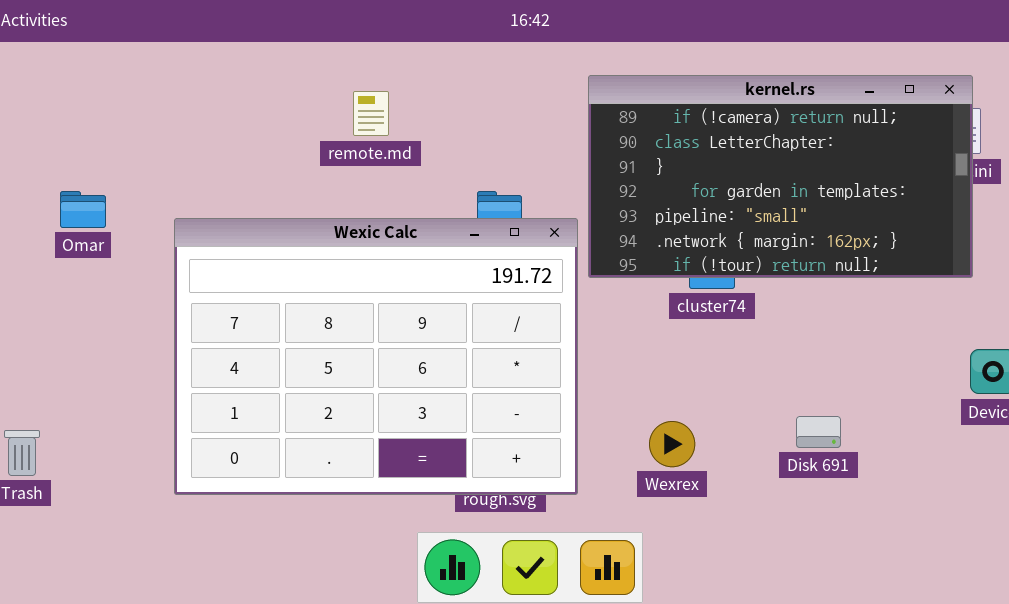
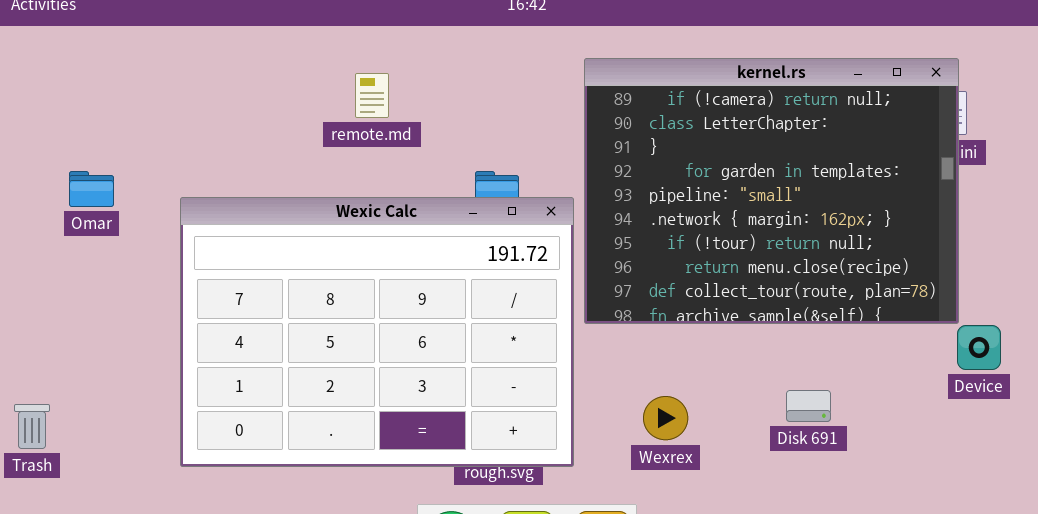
kernel.rs: [588,75,973,278] -> [584,58,959,324], resized

